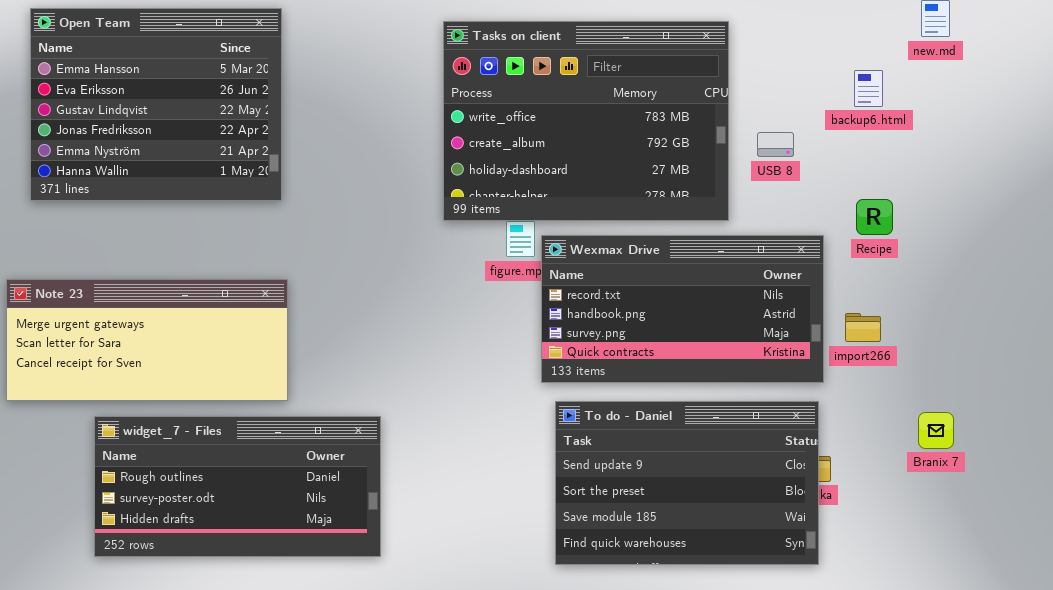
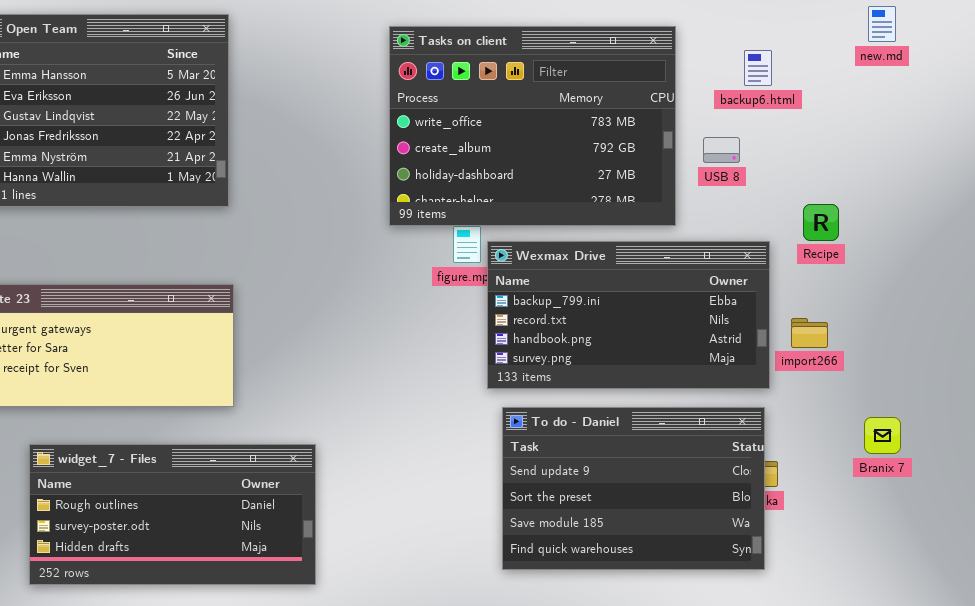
backup6.html: [854,70,883,107] -> [744,50,772,86], moved
Wexmax Drive: [541,235,824,383] -> [487,241,770,389], scrolled up 1 row
widget_7 - Files: [94,416,381,557] -> [29,444,316,585], moved

